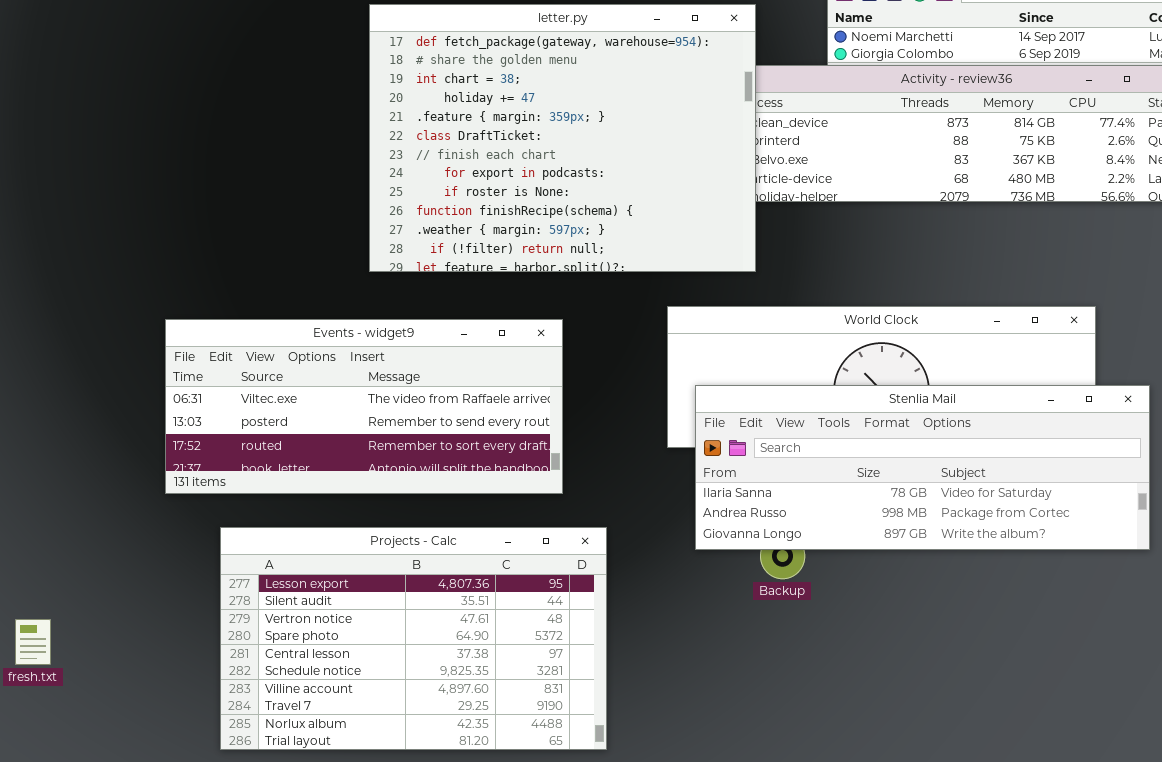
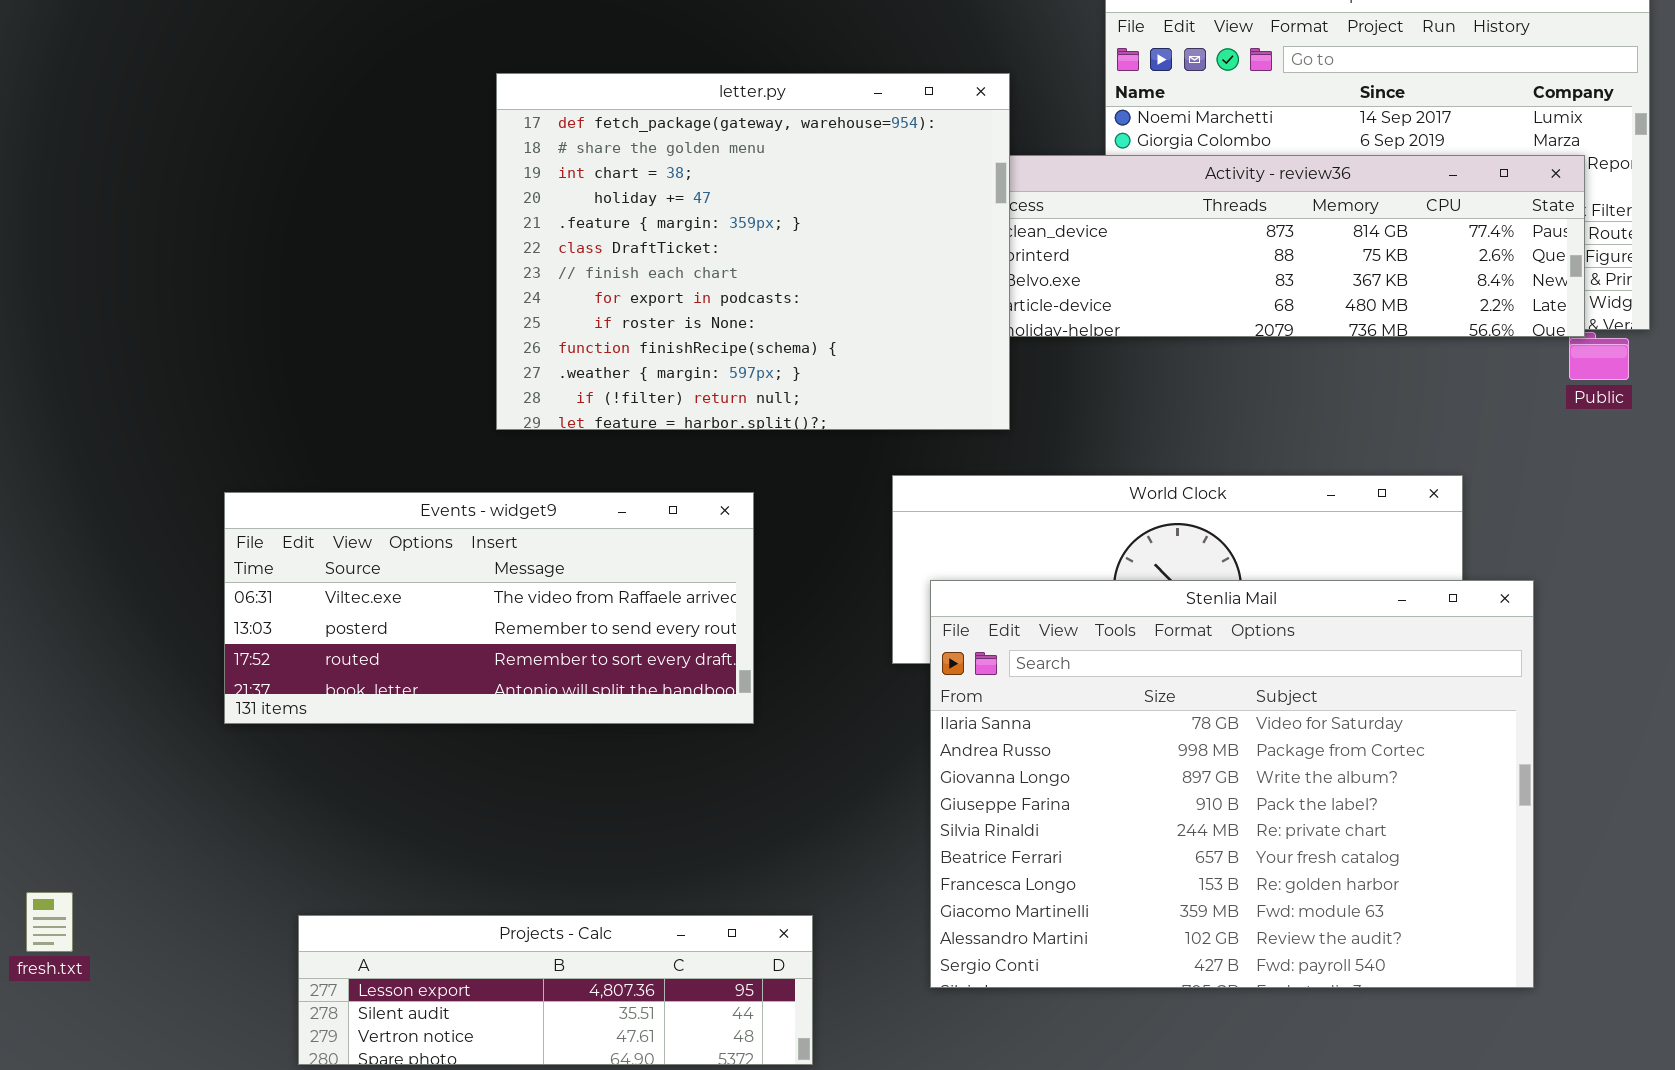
Stenlia Mail: [695,385,1150,550] -> [930,580,1534,988], resized
Projects - Calc: [220,527,607,750] -> [298,915,813,1065], resized

